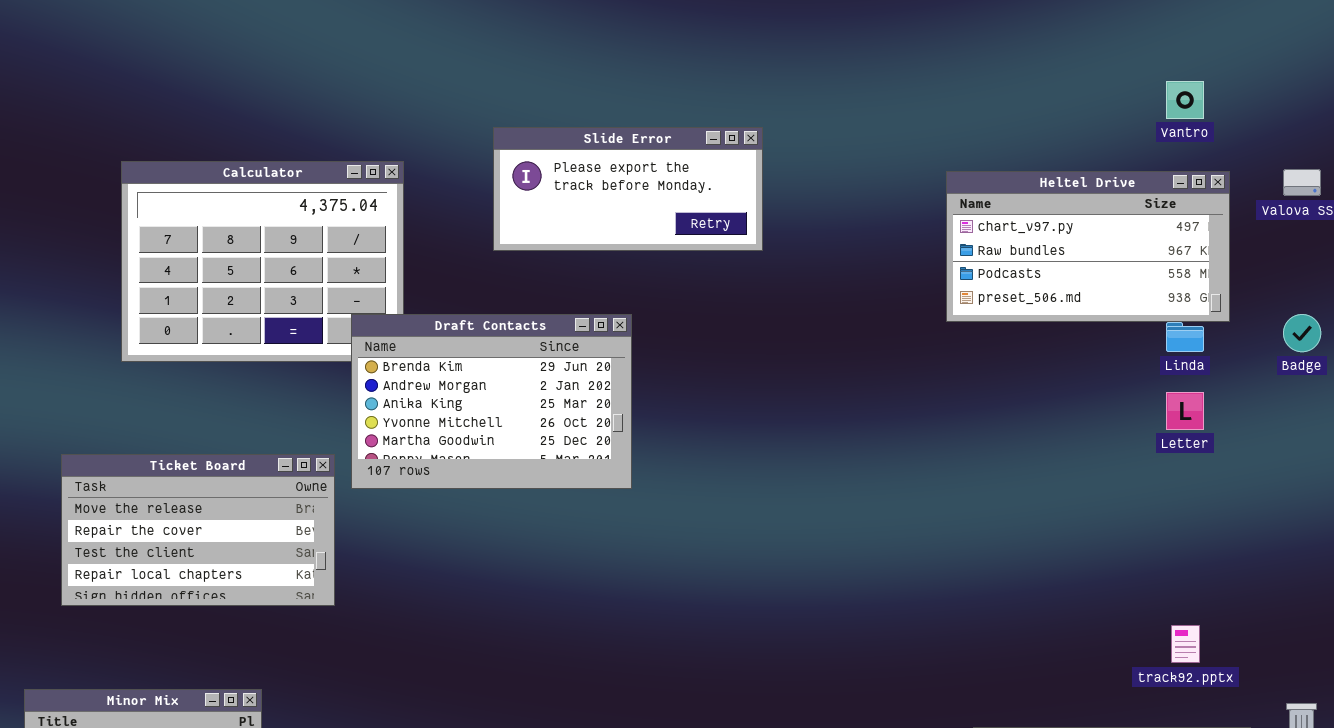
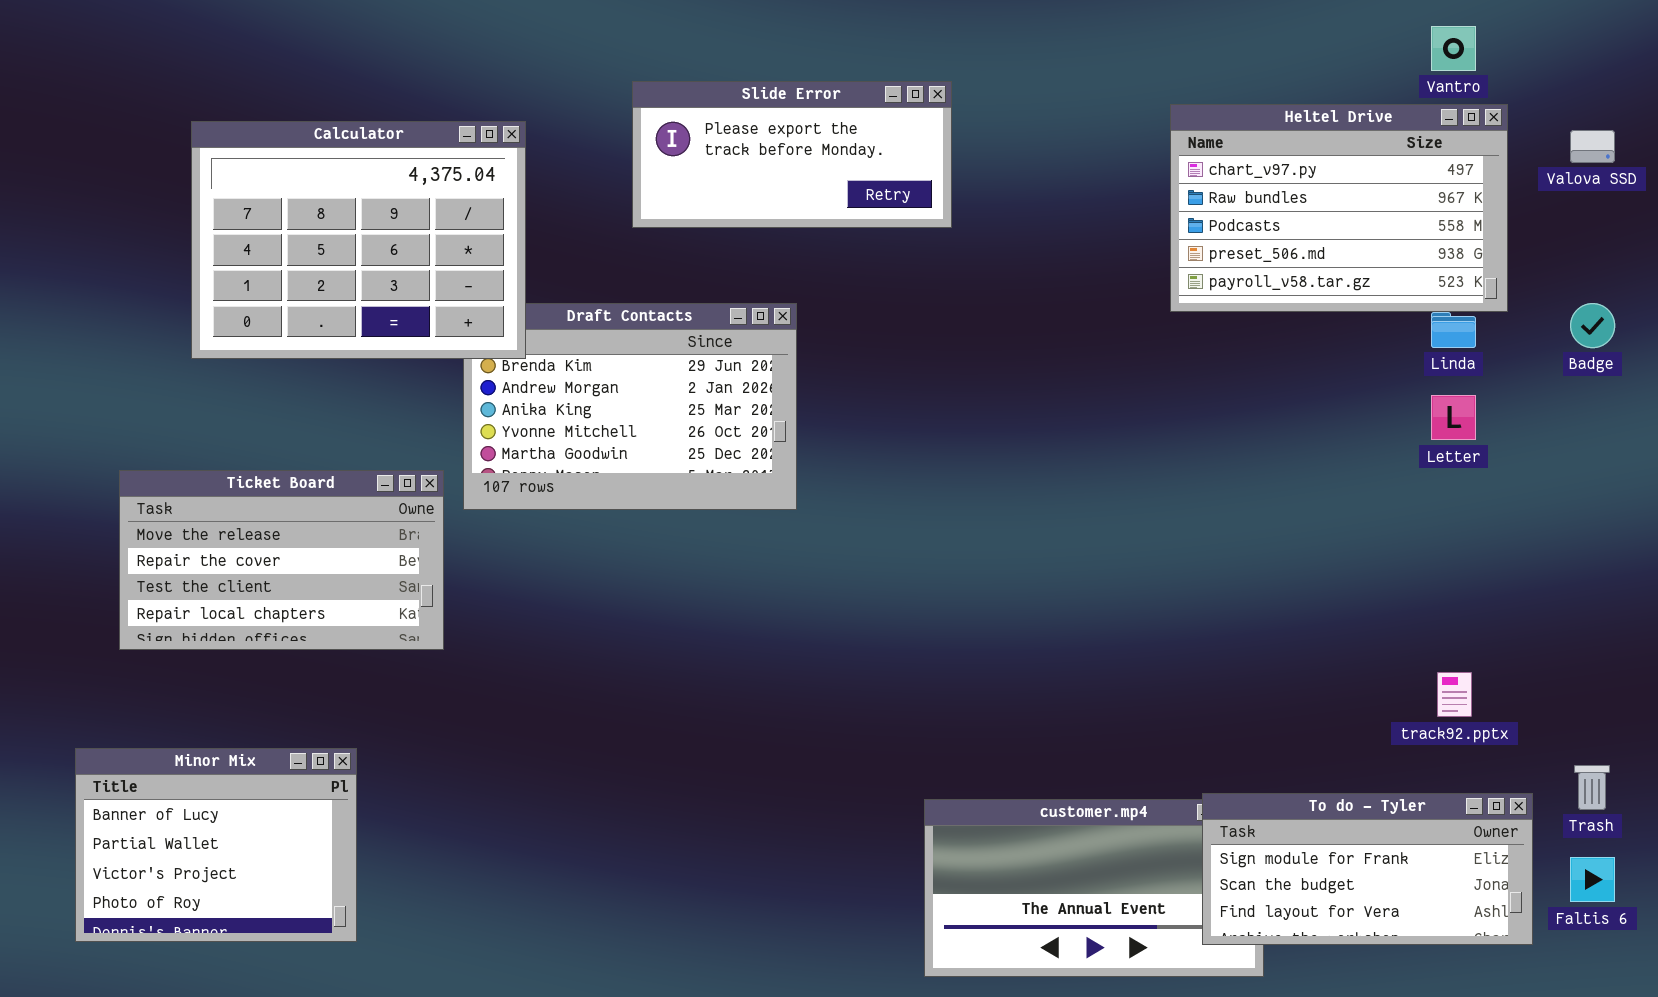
Calculator: [121,161,404,362] -> [191,121,526,359], raised
Heltel Drive: [946,171,1230,322] -> [1170,104,1508,312], resized

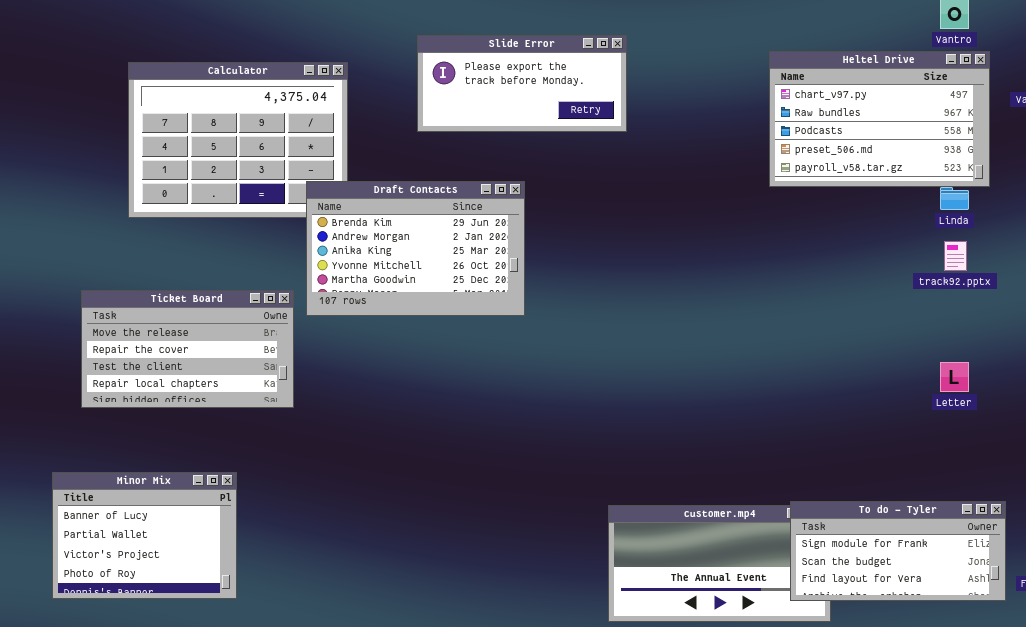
Draft Contacts: [463,303,797,510] -> [306,181,525,316], raised
Letter: [1431,395,1476,440] -> [940,362,969,392], moved
track92.pptx: [1437,672,1472,717] -> [944,241,967,271], moved

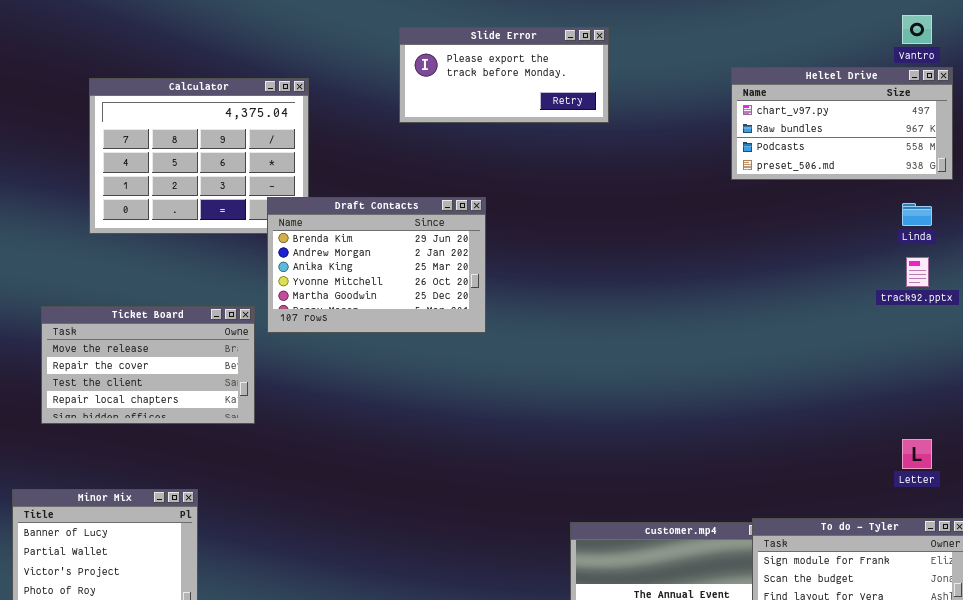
Slide Error: [417,35,627,132] -> [399,27,609,123], moved
Heltel Drive: [769,51,990,187] -> [731,67,953,180], resized
Letter: [940,362,969,392] -> [902,439,932,469], moved

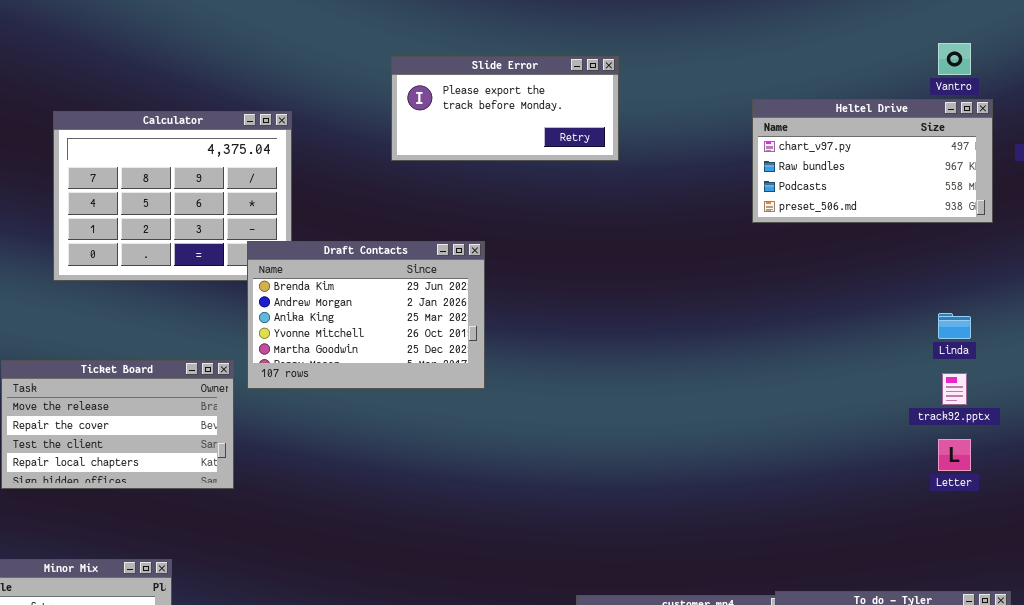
Linda: [902,203,932,226] -> [938,313,971,339], moved
track92.pptx: [906,257,929,287] -> [942,373,967,405], moved
Letter: [902,439,932,469] -> [938,439,971,471], moved

